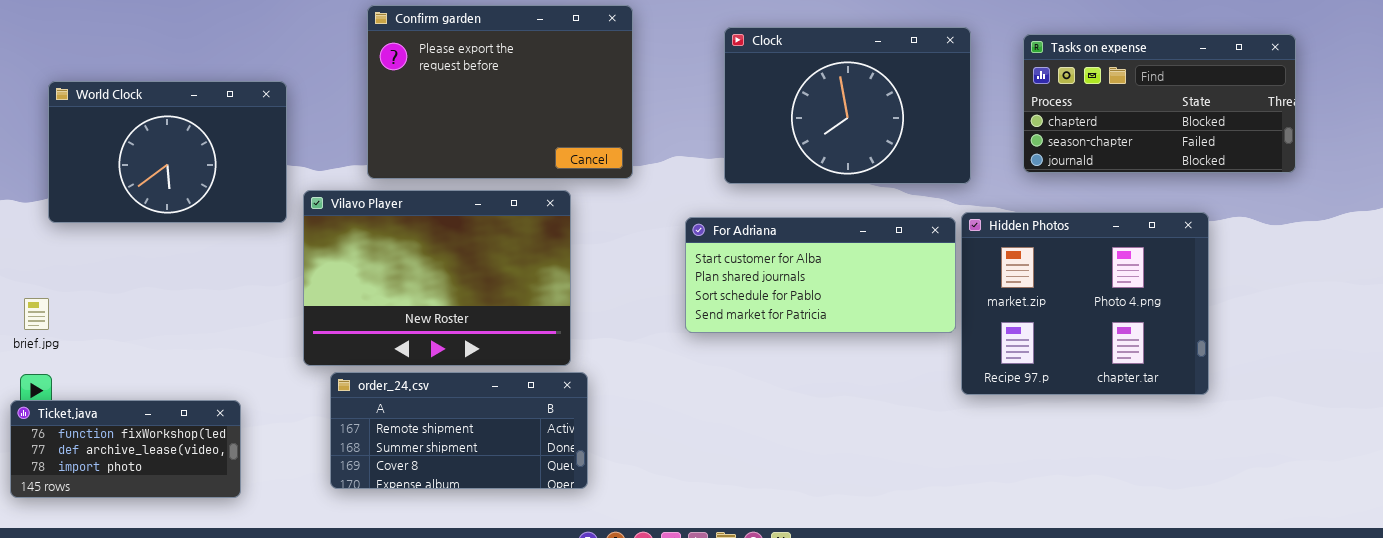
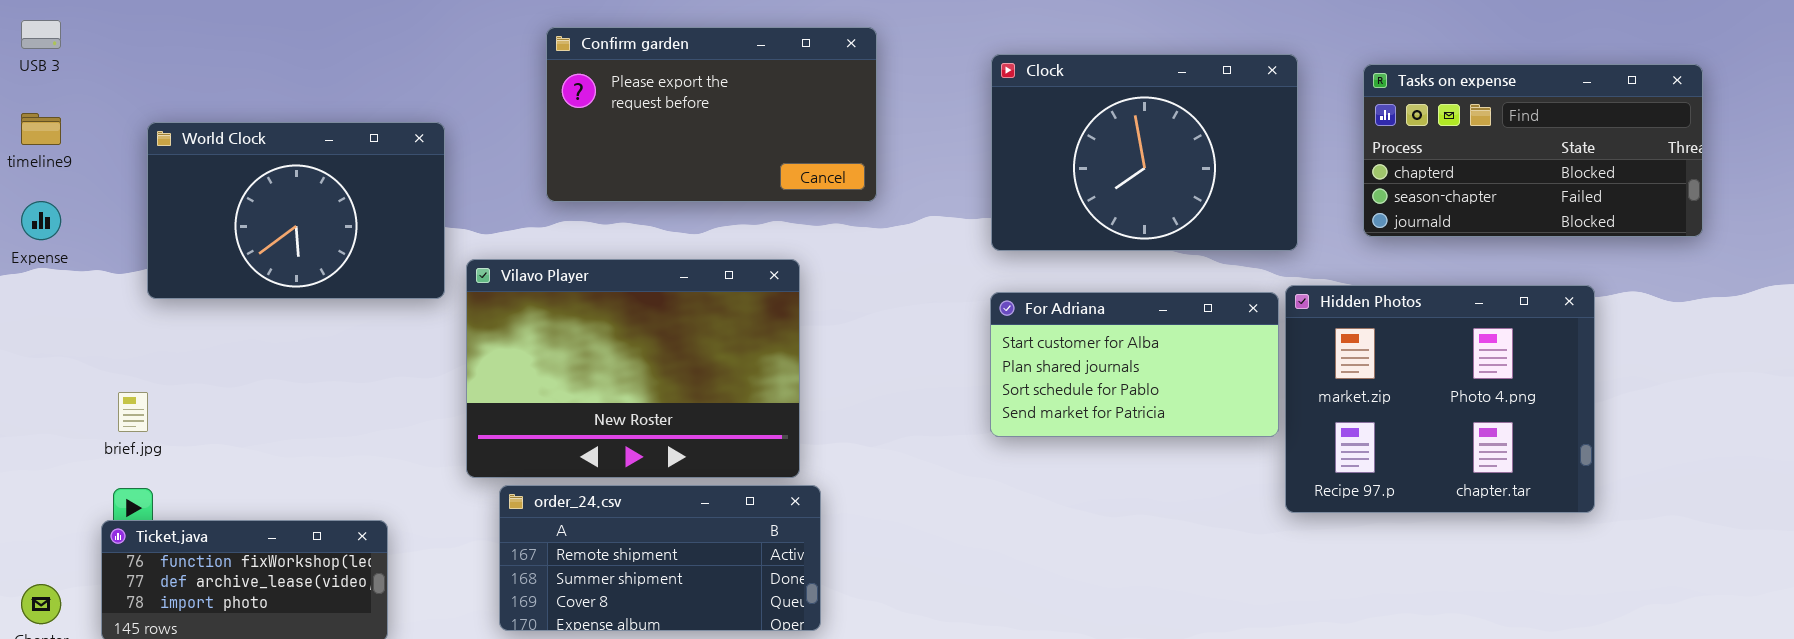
Confirm garden: [367,5,633,179] -> [546,27,877,202], resized
For Adriana: [685,217,956,333] -> [990,292,1279,437], resized

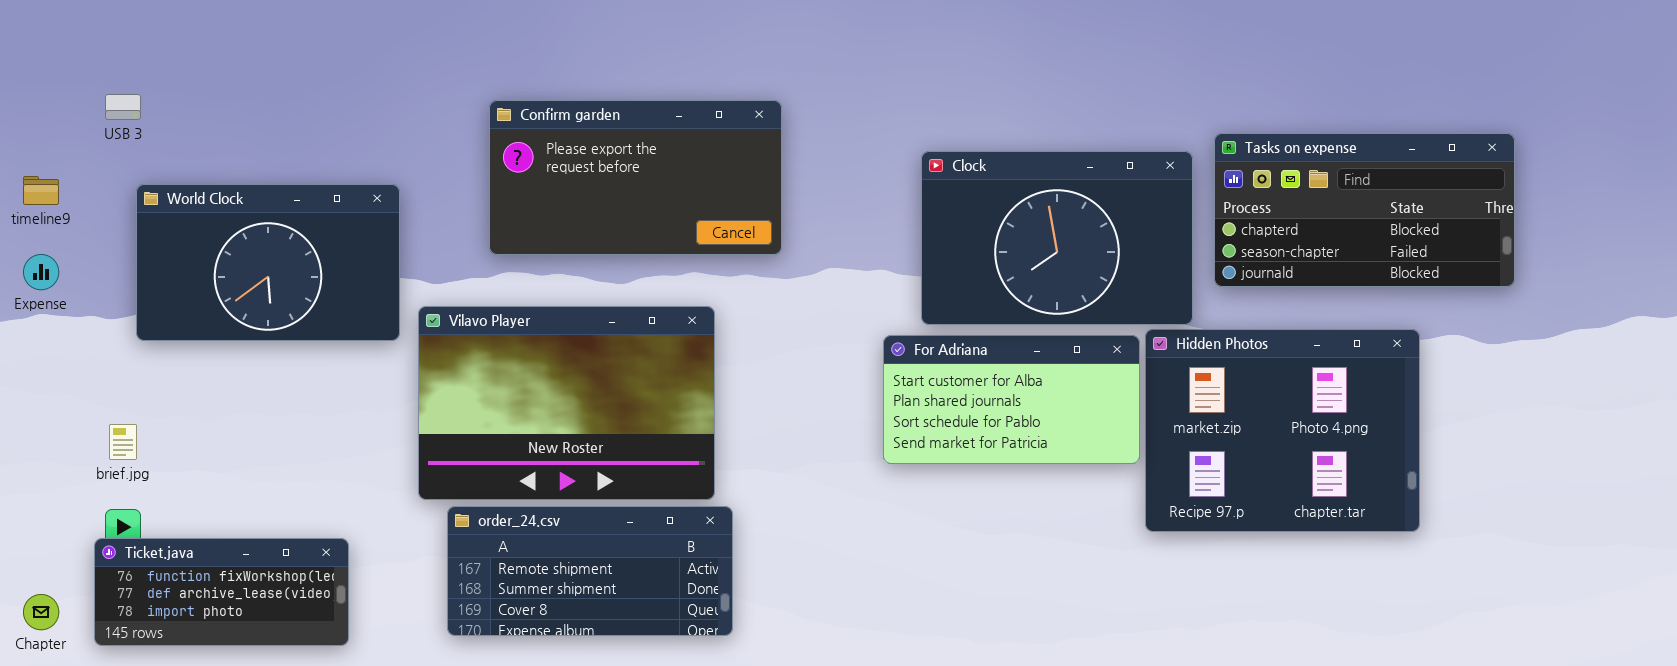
USB 3: [21,20,61,49] -> [105,94,141,120], moved
Clock: [991,54,1298,251] -> [921,151,1193,325], moved

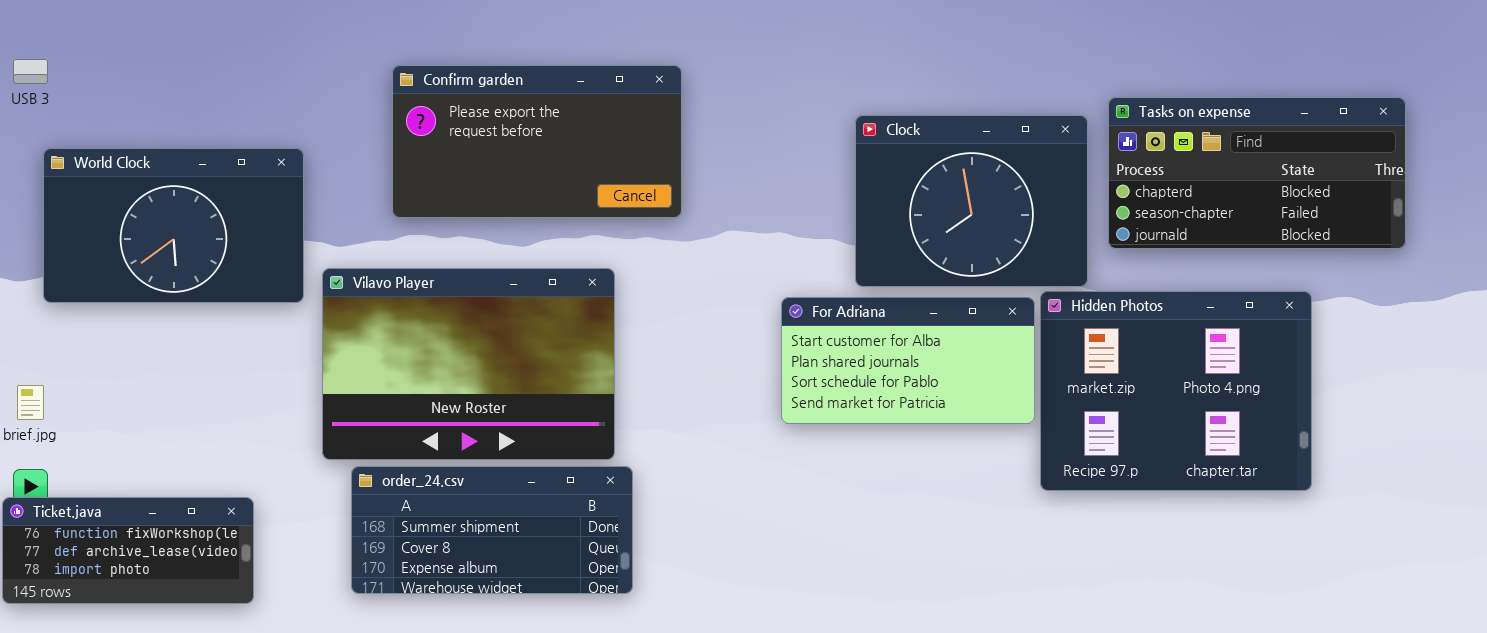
Clock: [921,151,1193,325] -> [855,115,1088,287], resized
order_24.csv: [447,506,733,636] -> [351,466,633,594], scrolled down 1 row

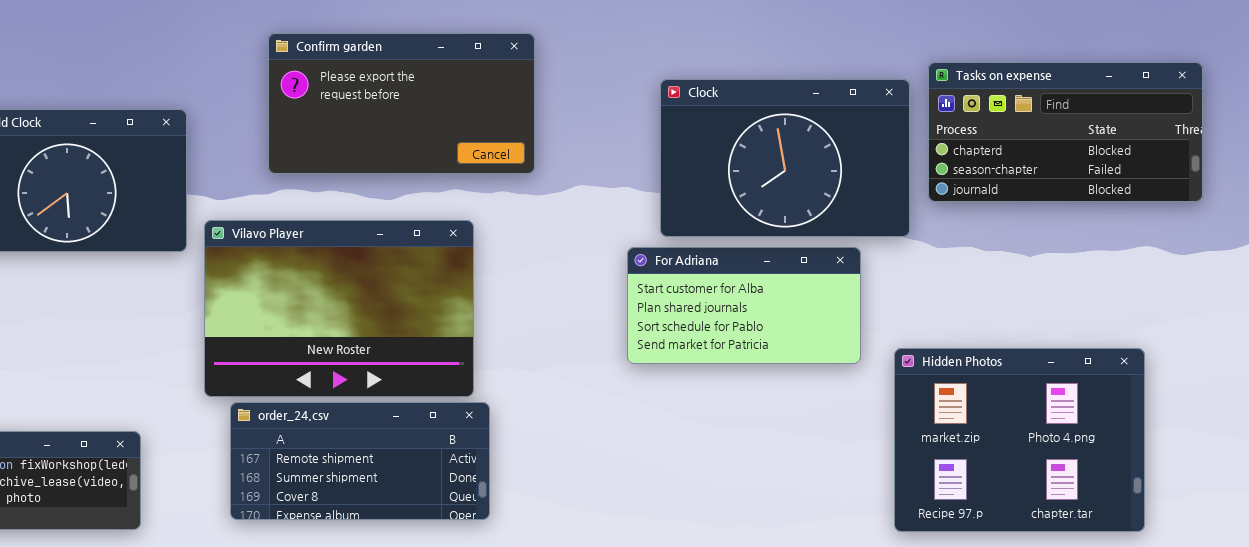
Clock: [855,115,1088,287] -> [660,79,910,237], resized
Hidden Photos: [1040,291,1312,491] -> [894,348,1145,532], moved
order_24.csv: [351,466,633,594] -> [230,402,490,520], scrolled up 1 row

